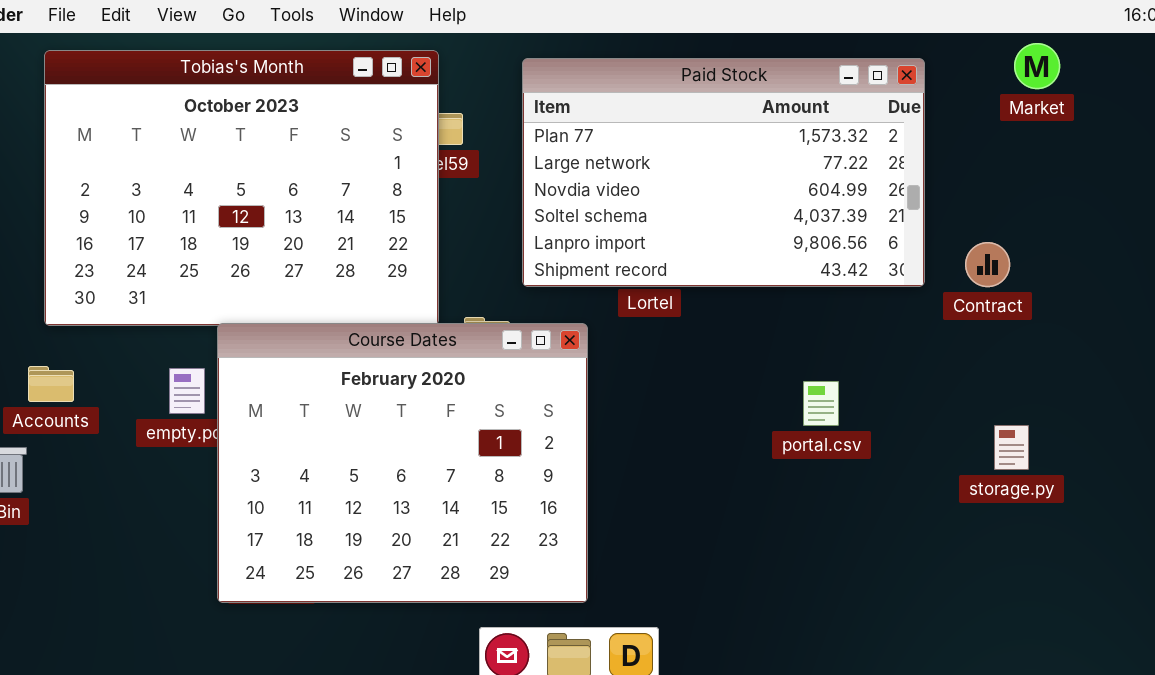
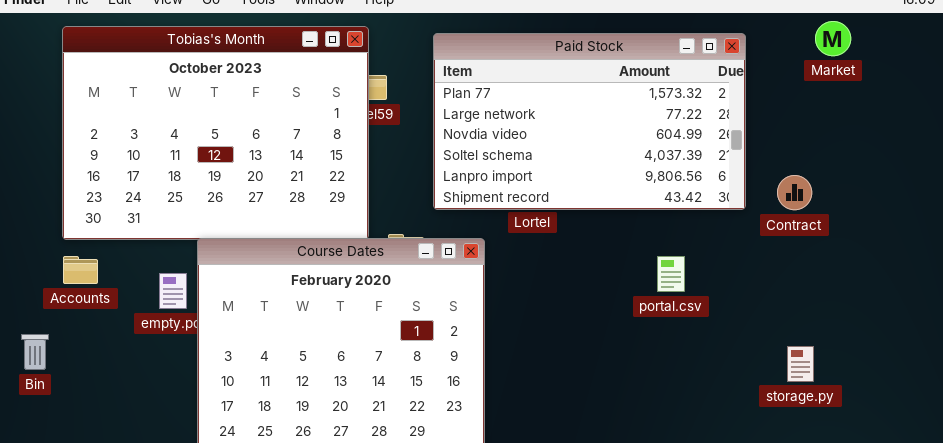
Accounts: [28,366,74,402] -> [63,256,98,284], moved
portal.csv: [803,381,839,426] -> [657,256,685,292], moved
storage.py: [994,425,1029,470] -> [787,346,814,382], moved

